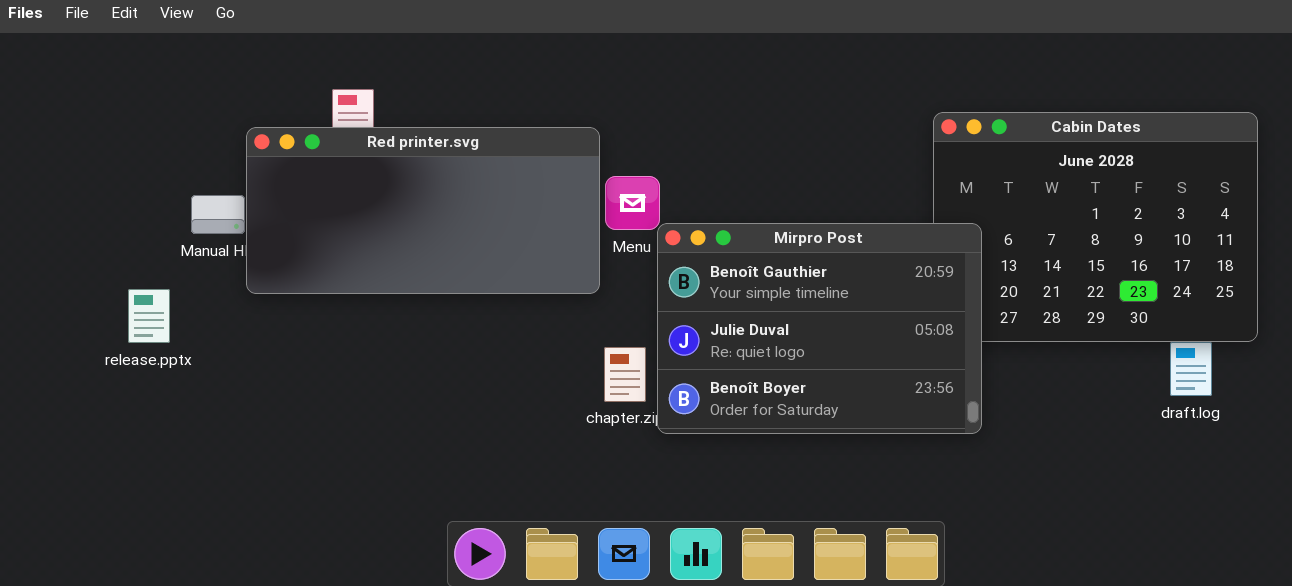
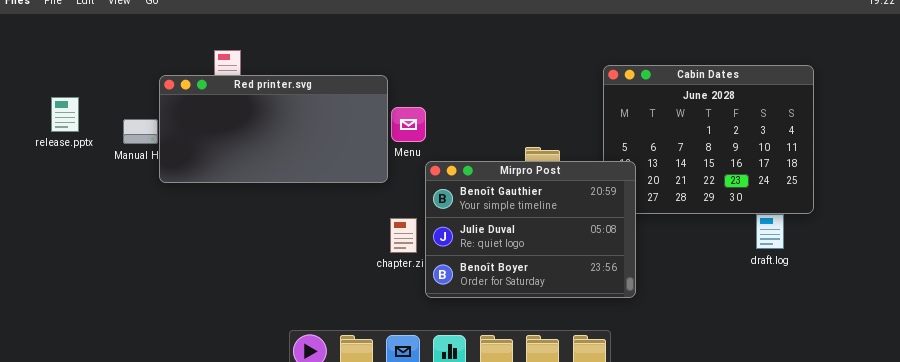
Mirpro Post: [657,223,982,434] -> [425,161,636,298], moved
release.pptx: [128,289,170,343] -> [51,97,79,132], moved

